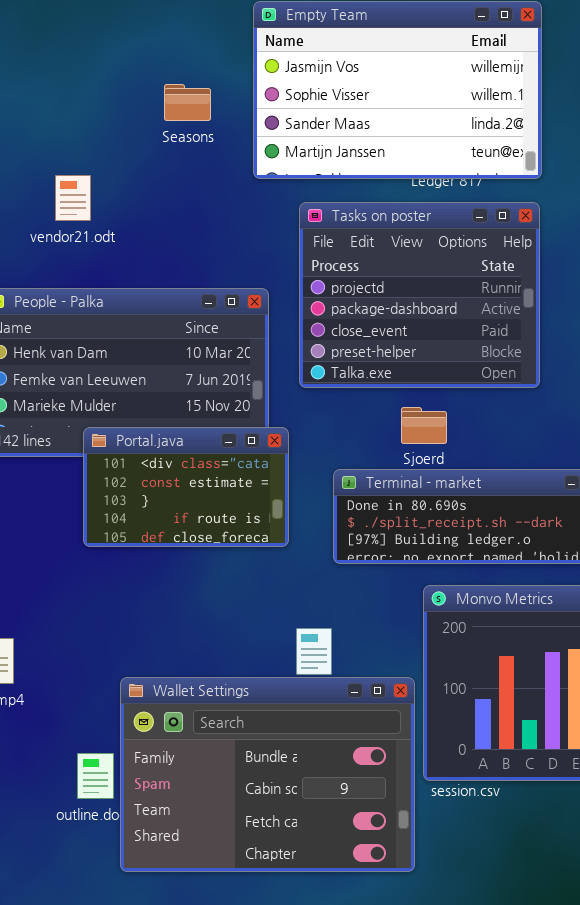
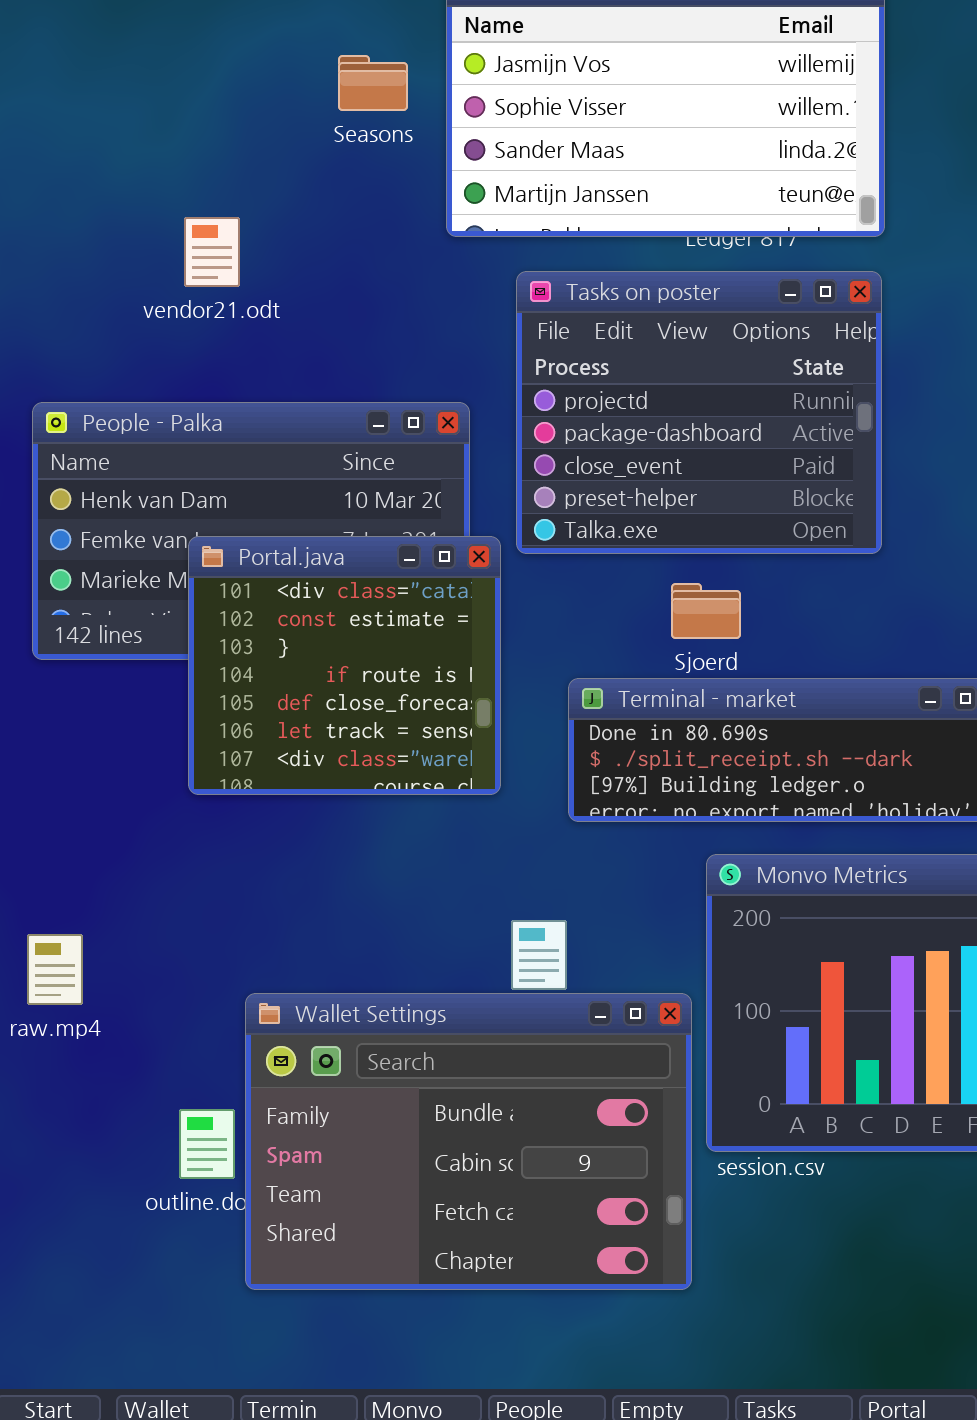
Seasons: [164,84,211,121] -> [338,55,408,111], moved
vendor21.odt: [55,175,91,221] -> [184,217,240,287], moved
Portal.java: [83,427,289,547] -> [188,536,501,795], resized

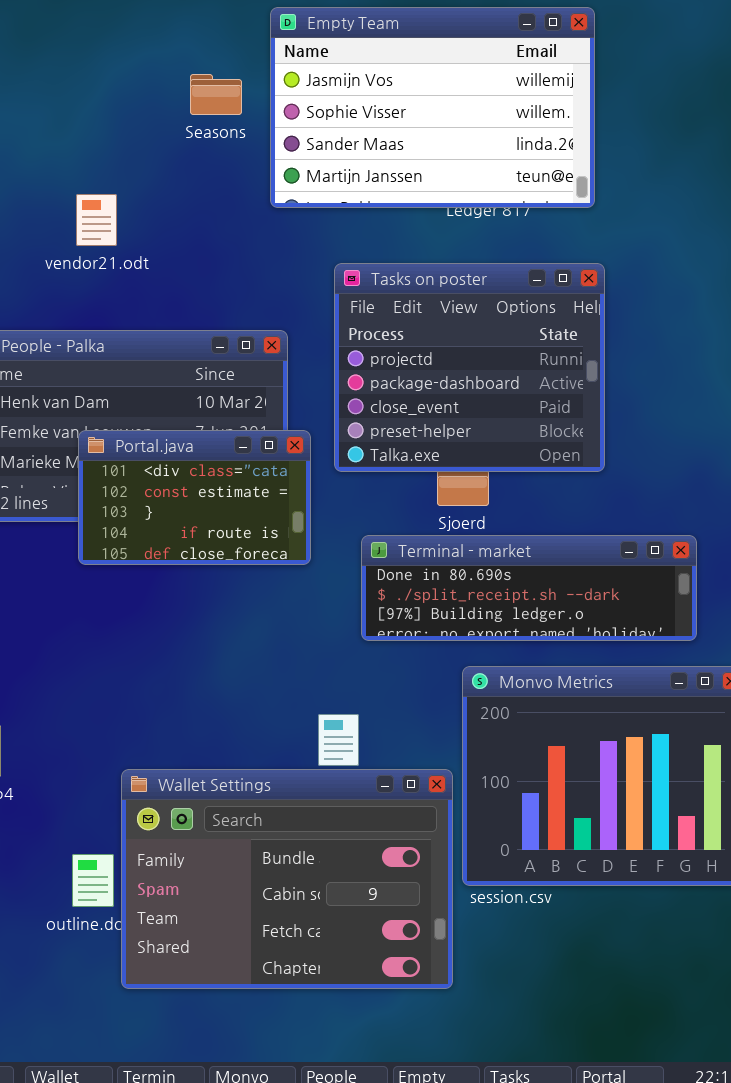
Tasks on poster: [516,271,882,554] -> [334,263,605,472], moved
Portal.java: [188,536,501,795] -> [78,430,311,565], resized

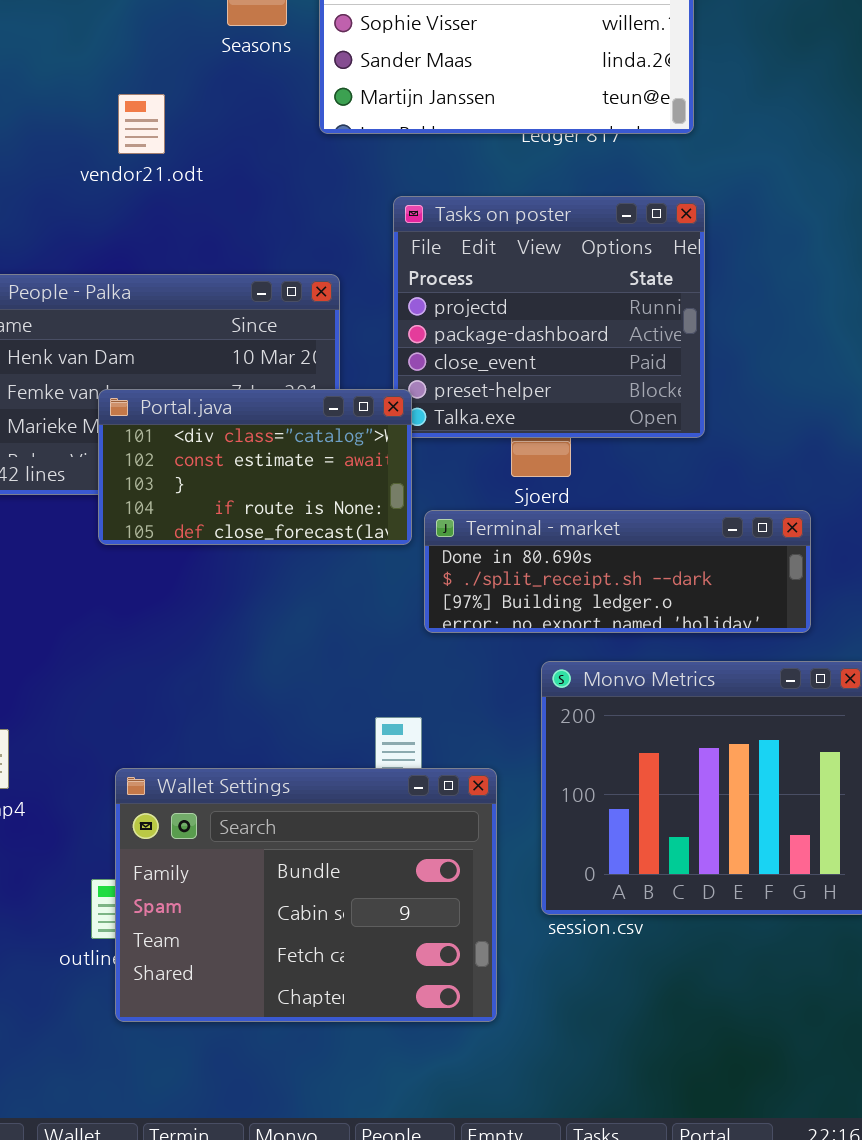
vendor21.odt: [76,194,117,246] -> [118,94,165,154], moved
Portal.java: [78,430,311,565] -> [98,389,412,545], resized
Wallet Settings: [121,769,453,989] -> [115,768,497,1022], moved

